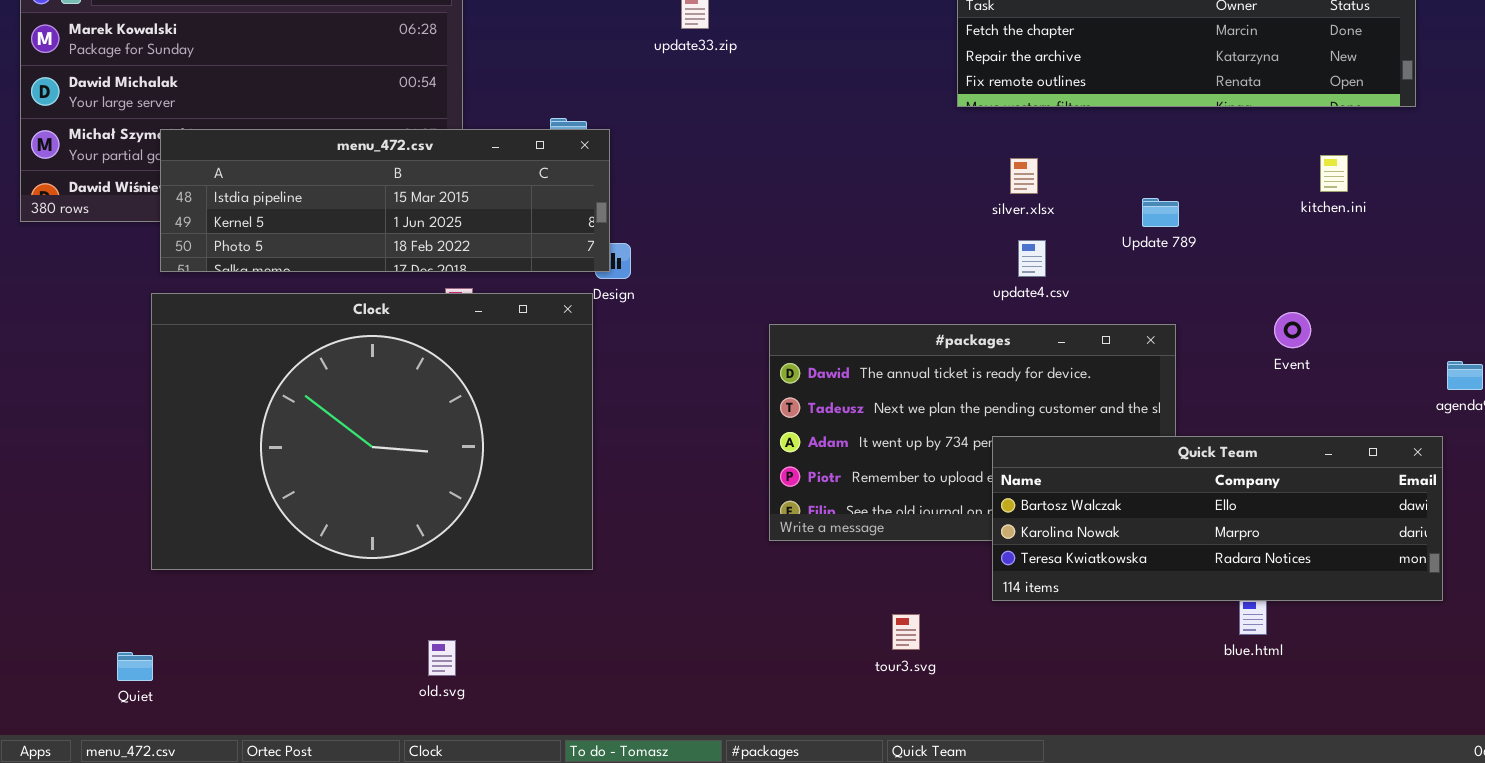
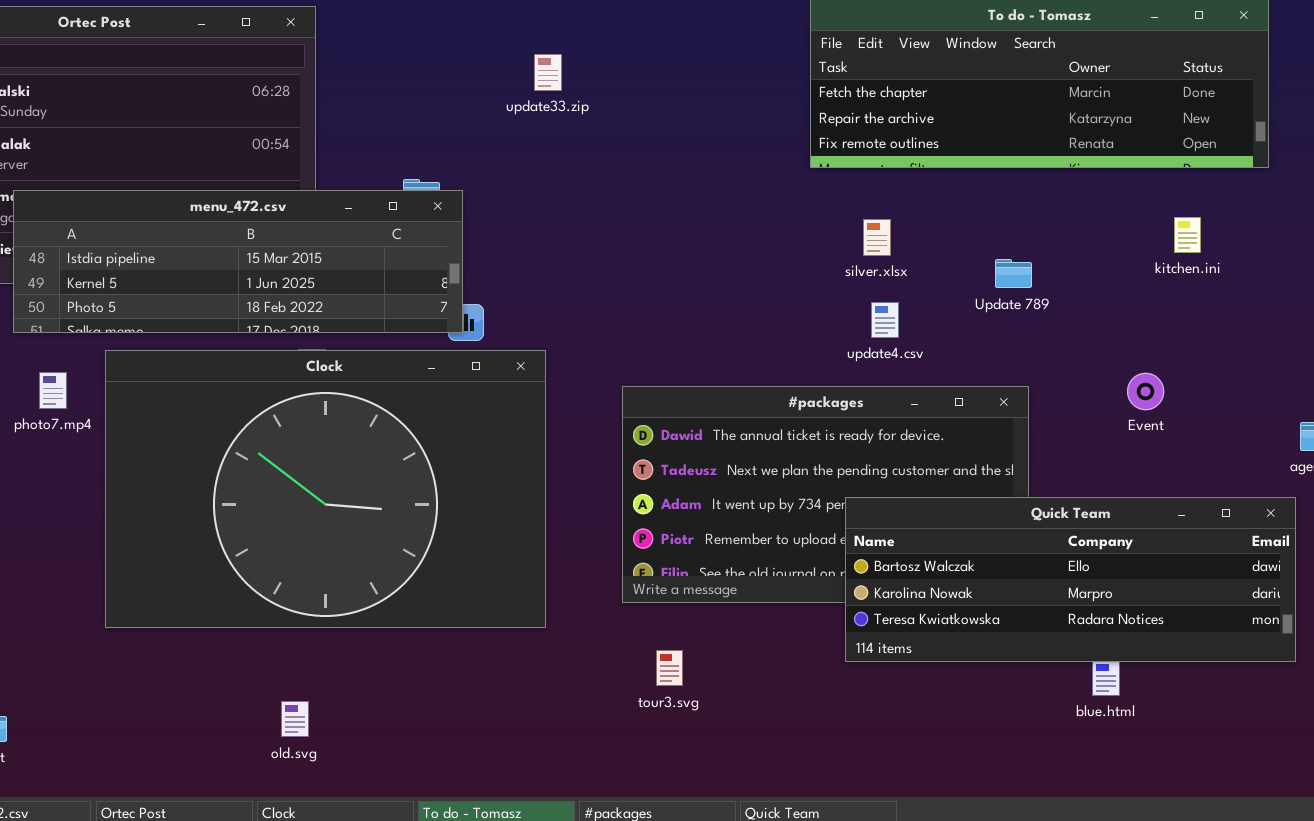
Clock: [151,293,593,570] -> [105,350,546,628], moved
tour3.svg: [892,614,920,650] -> [656,650,683,686], moved

